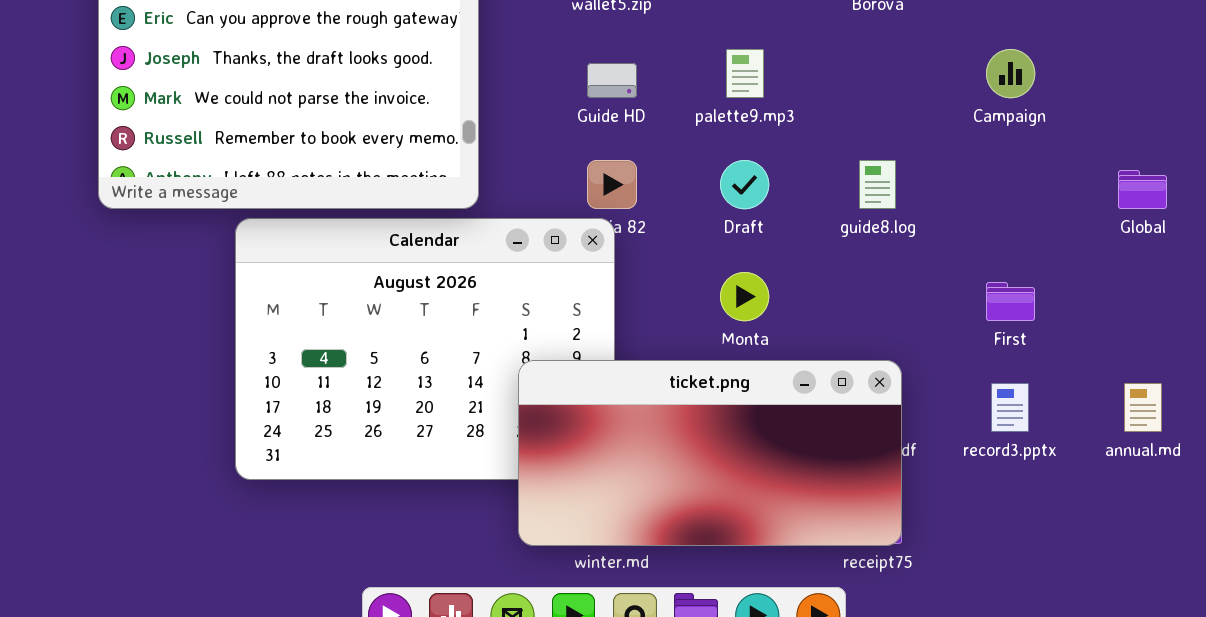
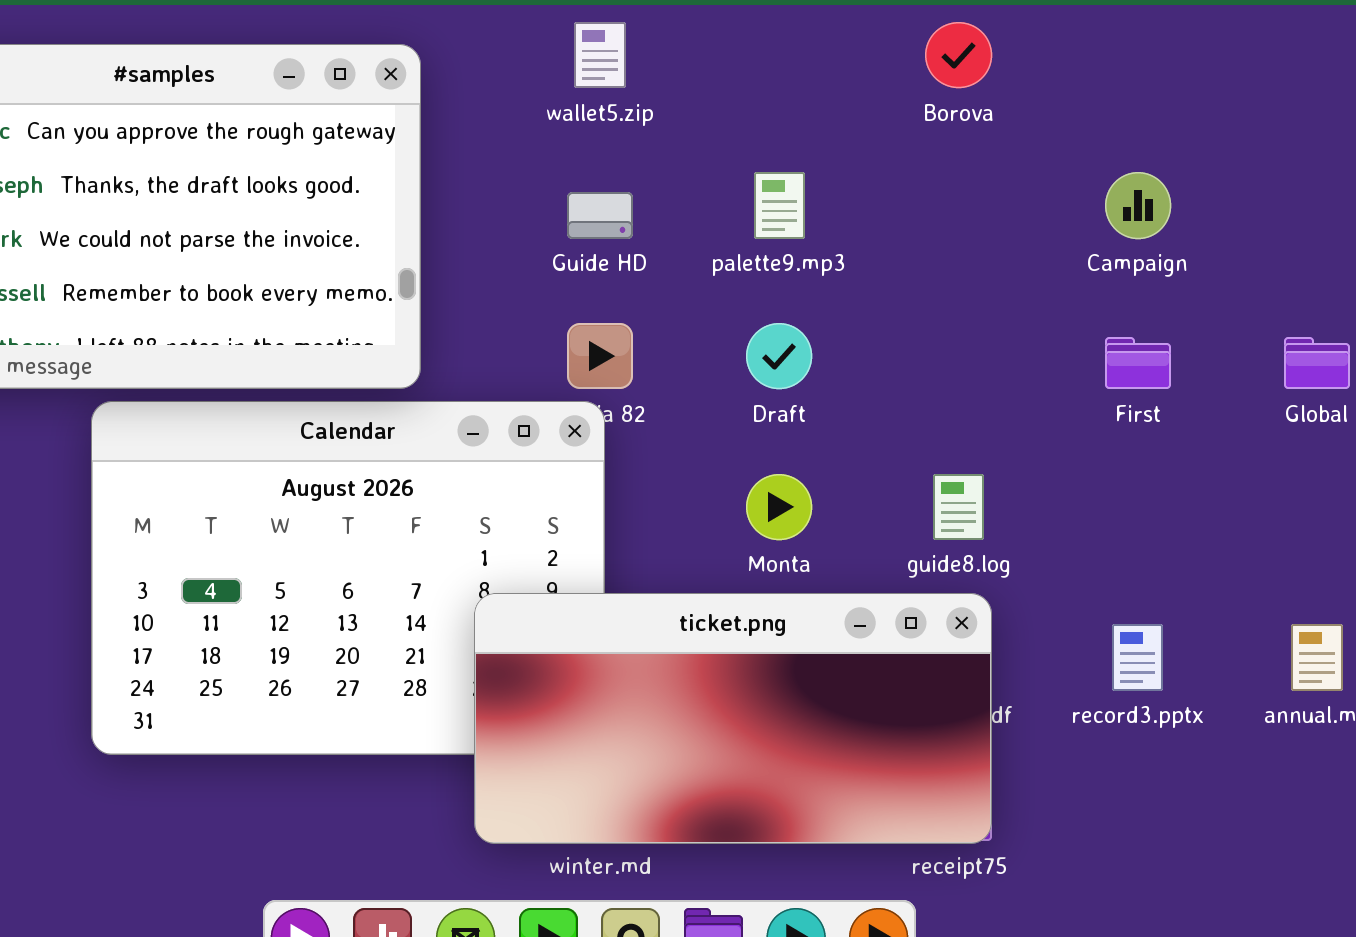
guide8.log: [859,160,896,209] -> [933,474,984,540], moved
First: [986,282,1035,321] -> [1105,337,1171,389], moved

